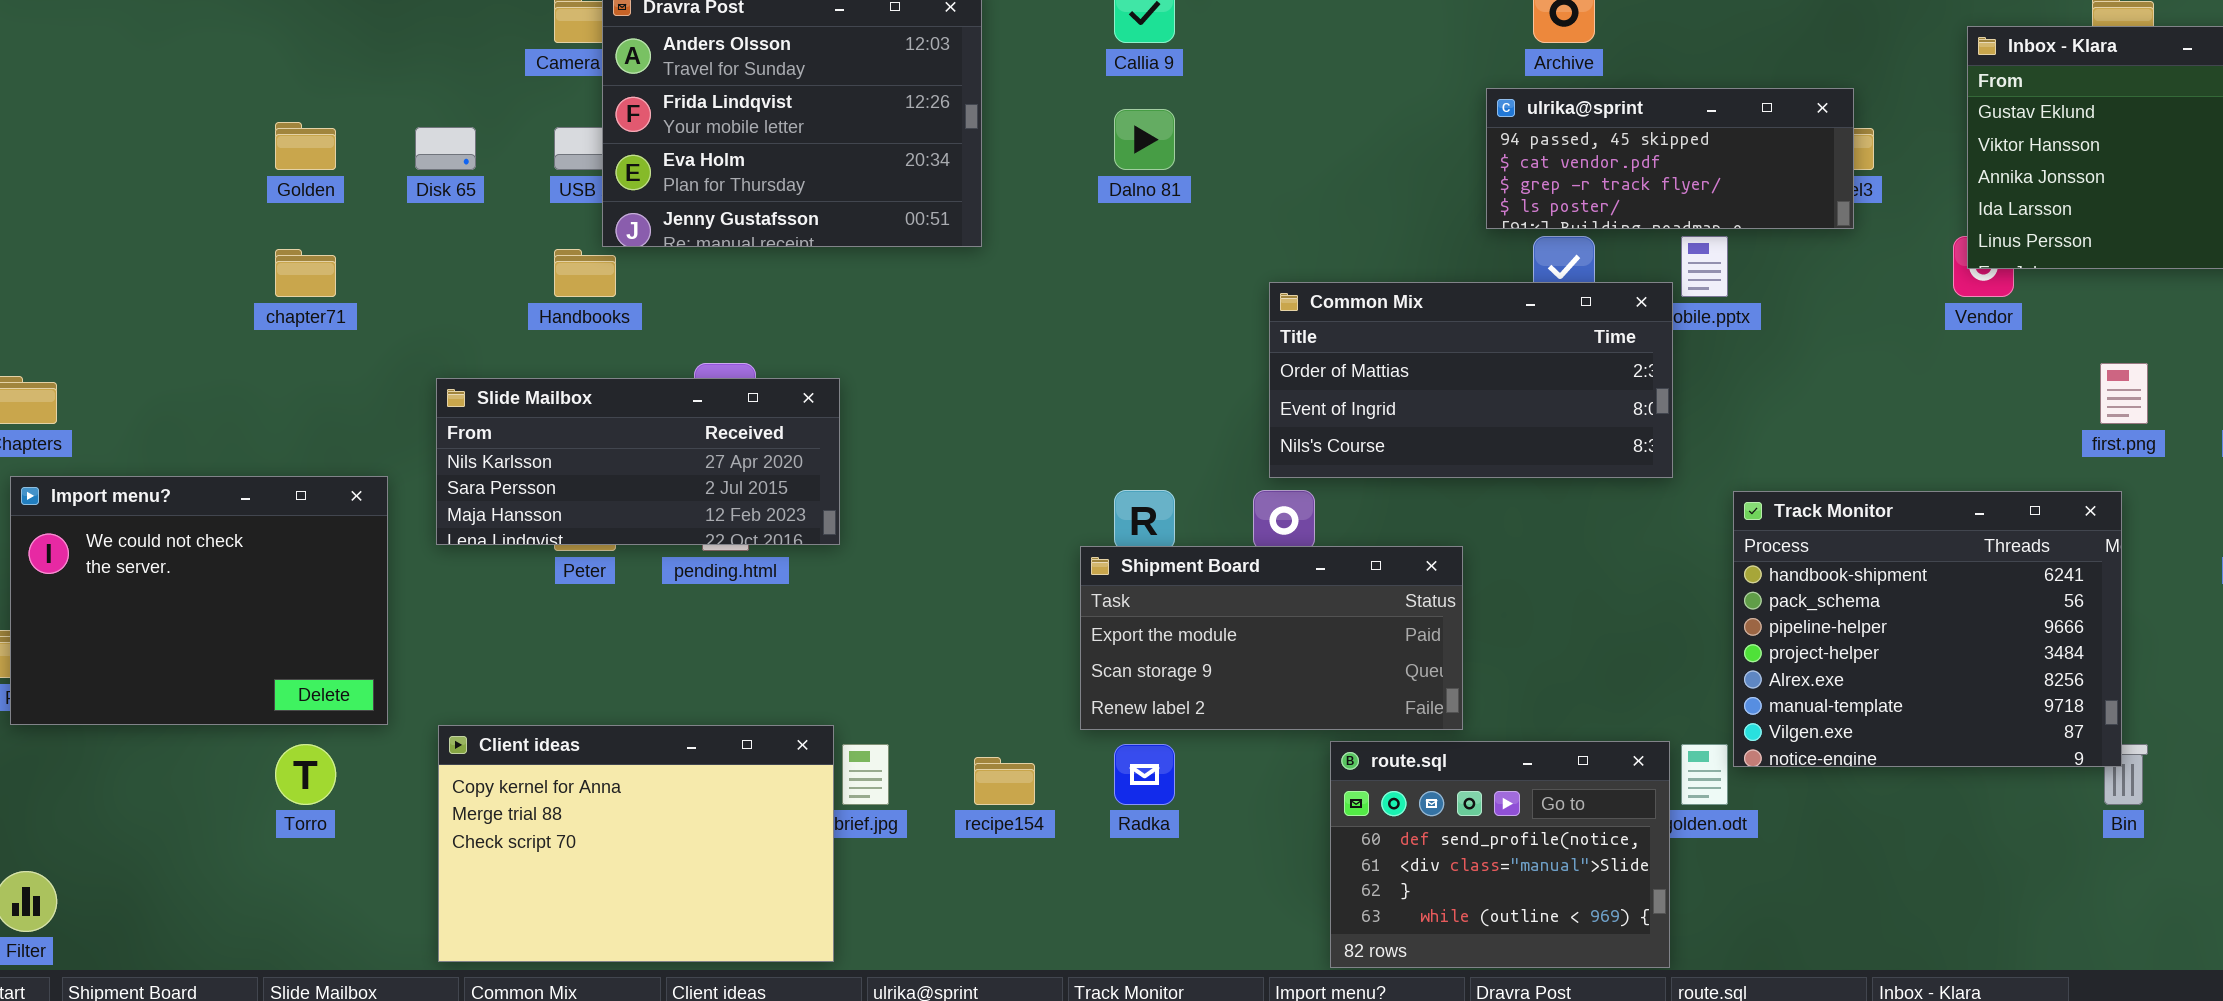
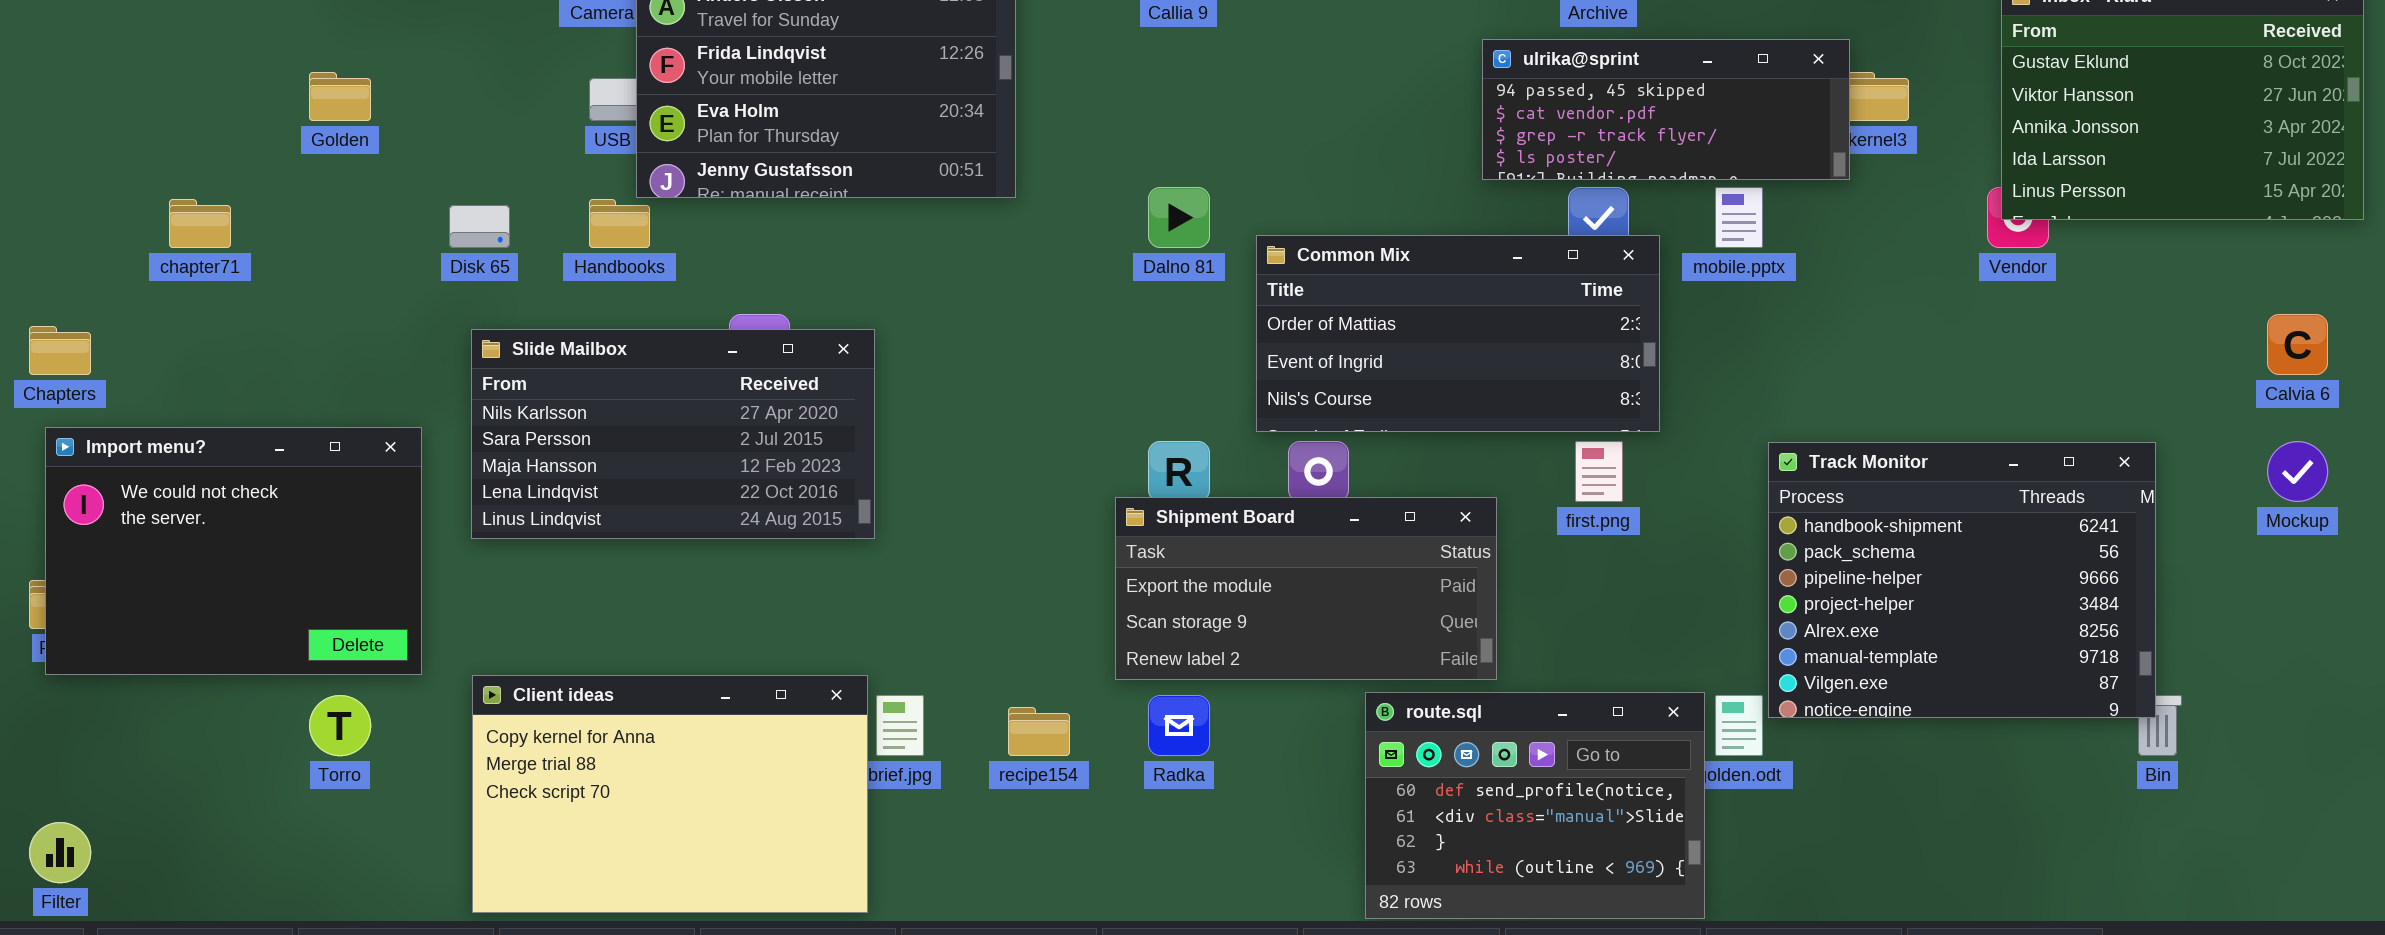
ulrika@sprint: [1486,88,1854,229] -> [1482,39,1850,180], moved
Dalno 81: [1114,109,1175,170] -> [1148,187,1210,248], moved
Disk 65: [415,127,476,170] -> [449,205,510,248], moved
chapter71: [275,249,336,297] -> [169,199,231,248], moved
Common Mix: [1269,282,1673,478] -> [1256,235,1660,432], moved
first.png: [2100,363,2148,424] -> [1575,441,1623,502], moved
Slide Mailbox: [436,378,840,545] -> [471,329,875,539], resized

